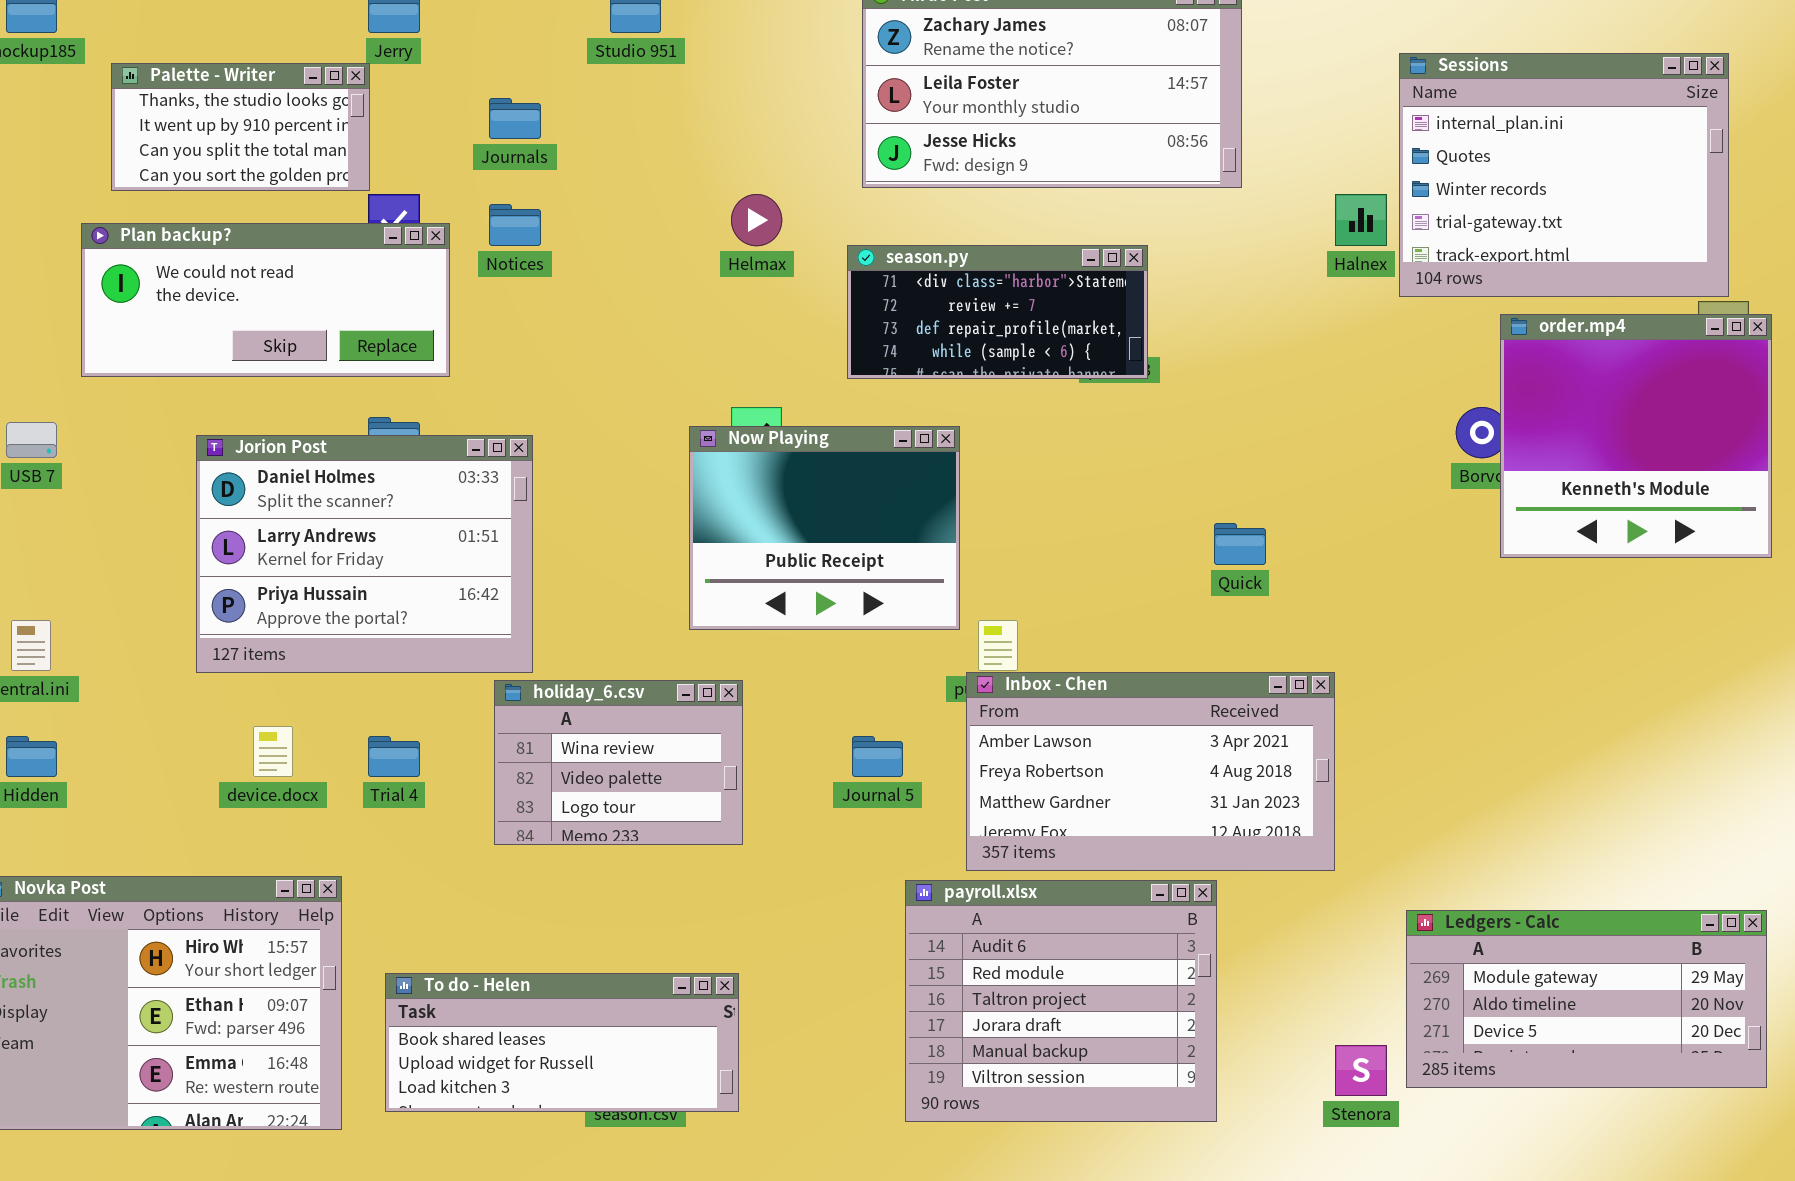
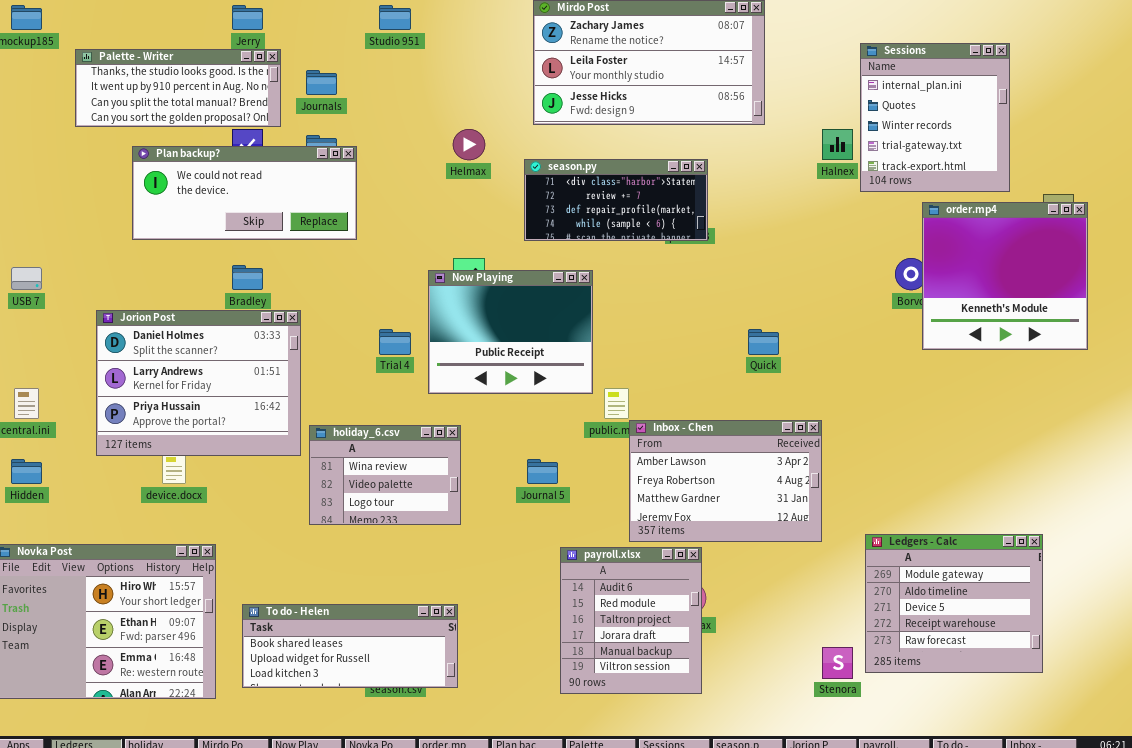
Sessions: [1399,53,1729,297] -> [860,43,1010,192], resized
Palette - Writer: [111,63,370,191] -> [75,49,281,127], resized
Plan backup?: [81,223,450,377] -> [132,146,357,240], moved
Jorion Post: [196,435,533,673] -> [96,310,301,456], moved
Inbox - Chen: [966,672,1335,871] -> [629,420,822,542], resized
Trial 4: [368,736,420,777] -> [379,329,411,355], moved
payroll.xlsx: [905,880,1217,1122] -> [560,547,702,694], resized
Ledgers - Calc: [1406,910,1767,1088] -> [865,534,1043,673], resized

